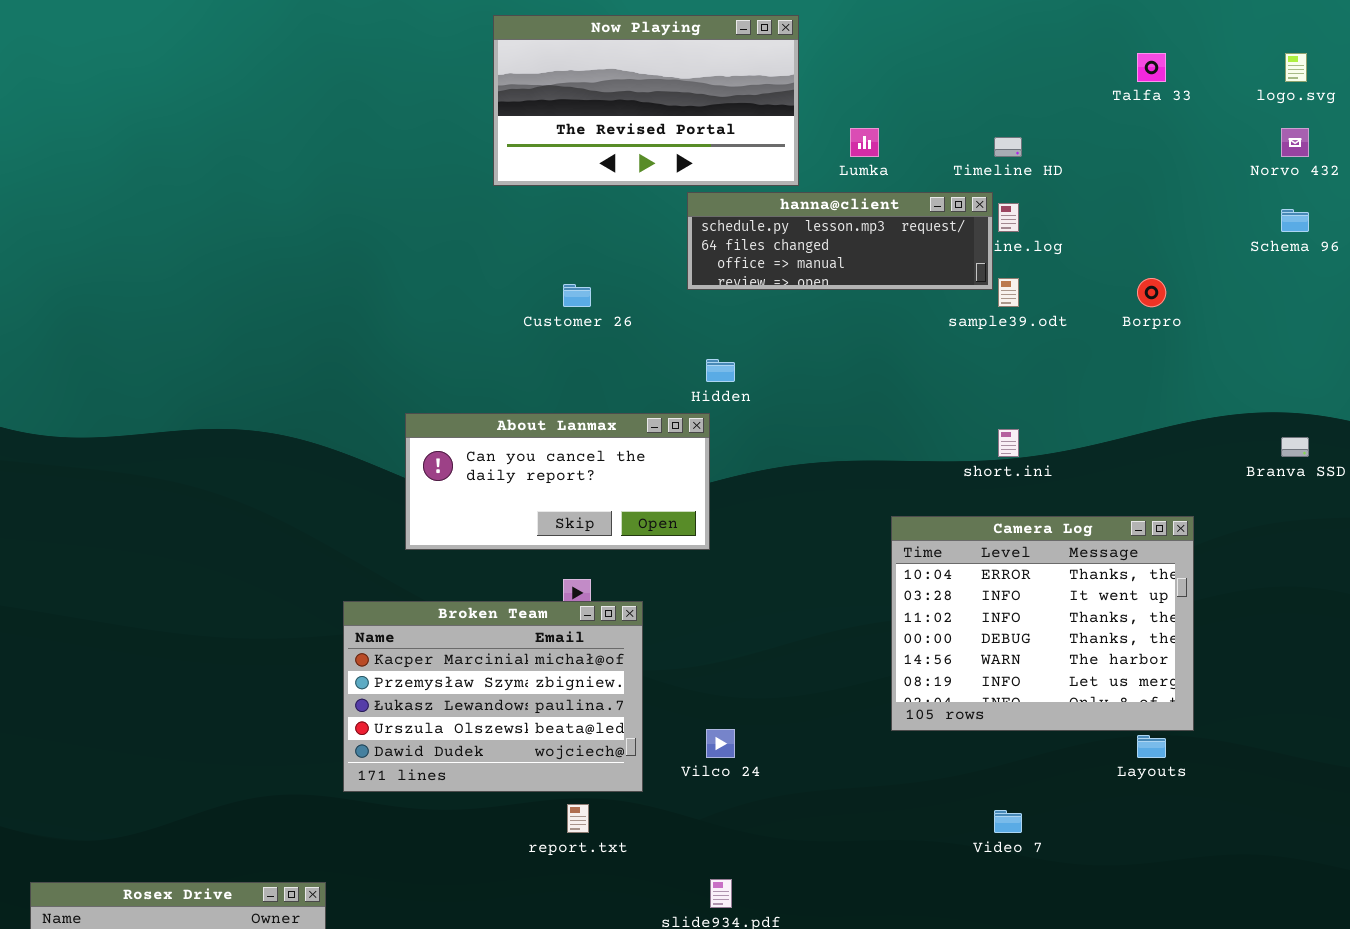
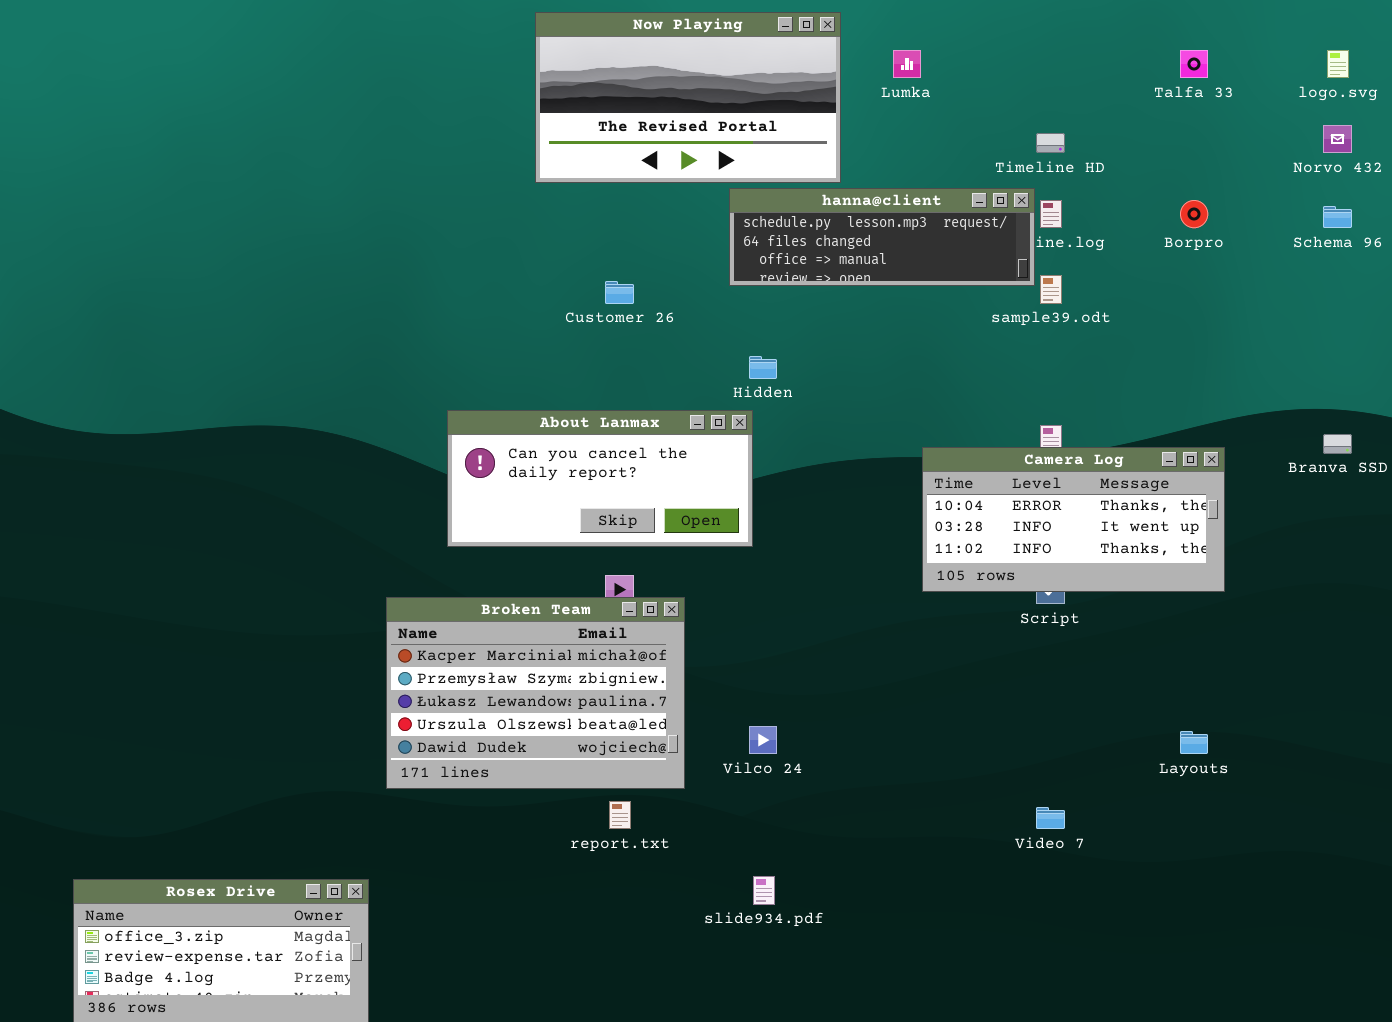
Lumka: [850,128,879,157] -> [893,50,921,78], moved
Borpro: [1137,278,1166,307] -> [1180,200,1208,228], moved
Camera Log: [891,516,1194,731] -> [922,447,1225,592], moved, resized

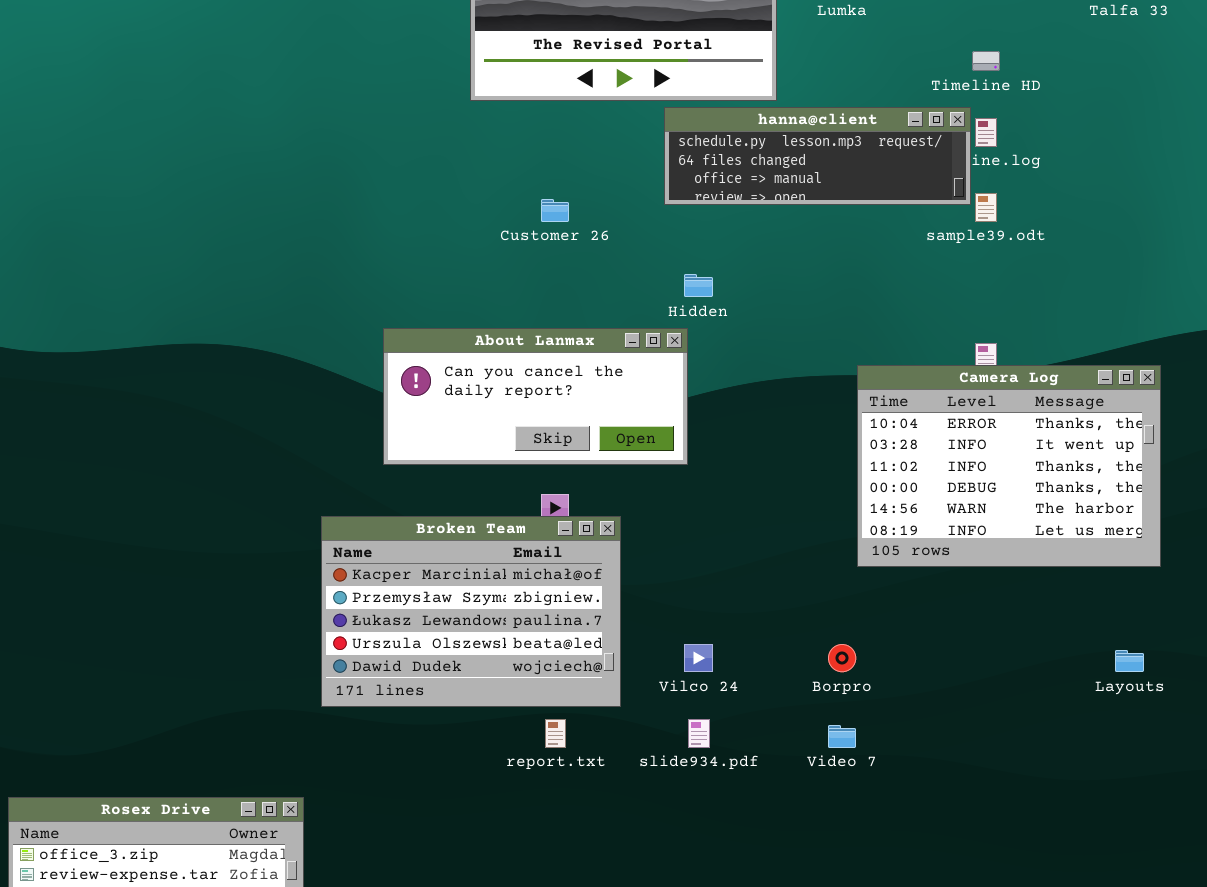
Borpro: [1180,200,1208,228] -> [828,644,856,672], moved
Camera Log: [922,447,1225,592] -> [857,365,1161,567], resized
Video 7: [1036,807,1065,829] -> [828,725,856,748], moved
slide934.pdf: [753,876,775,905] -> [688,719,710,748], moved

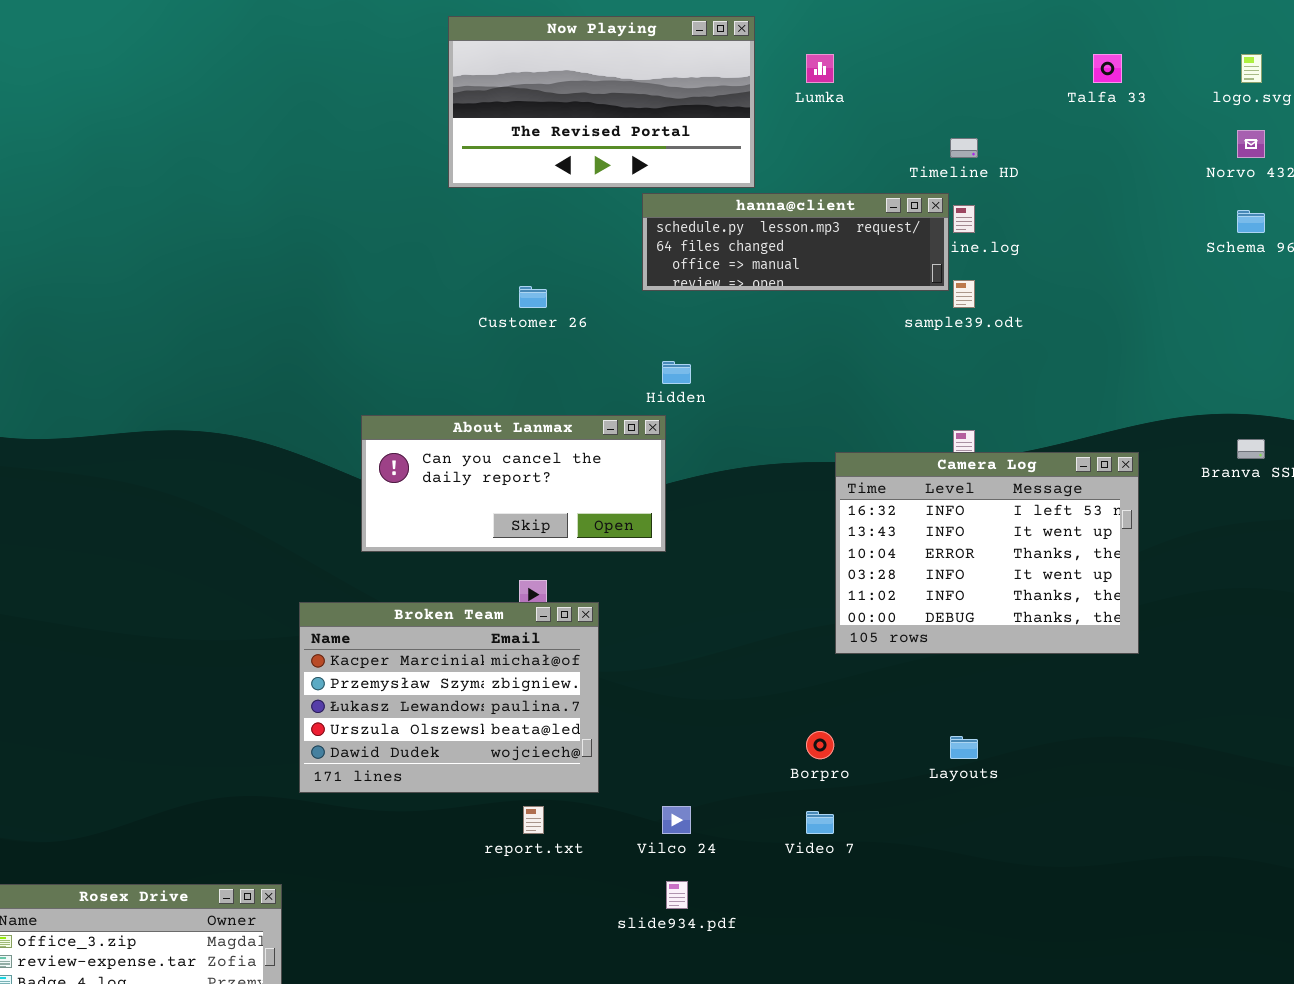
Camera Log: [857,365,1161,567] -> [835,452,1139,654], scrolled up 2 rows
Vilco 24: [684,644,713,672] -> [662,806,691,834], moved
Layouts: [1115,650,1144,672] -> [950,736,978,759], moved
slide934.pdf: [688,719,710,748] -> [666,881,688,909], moved

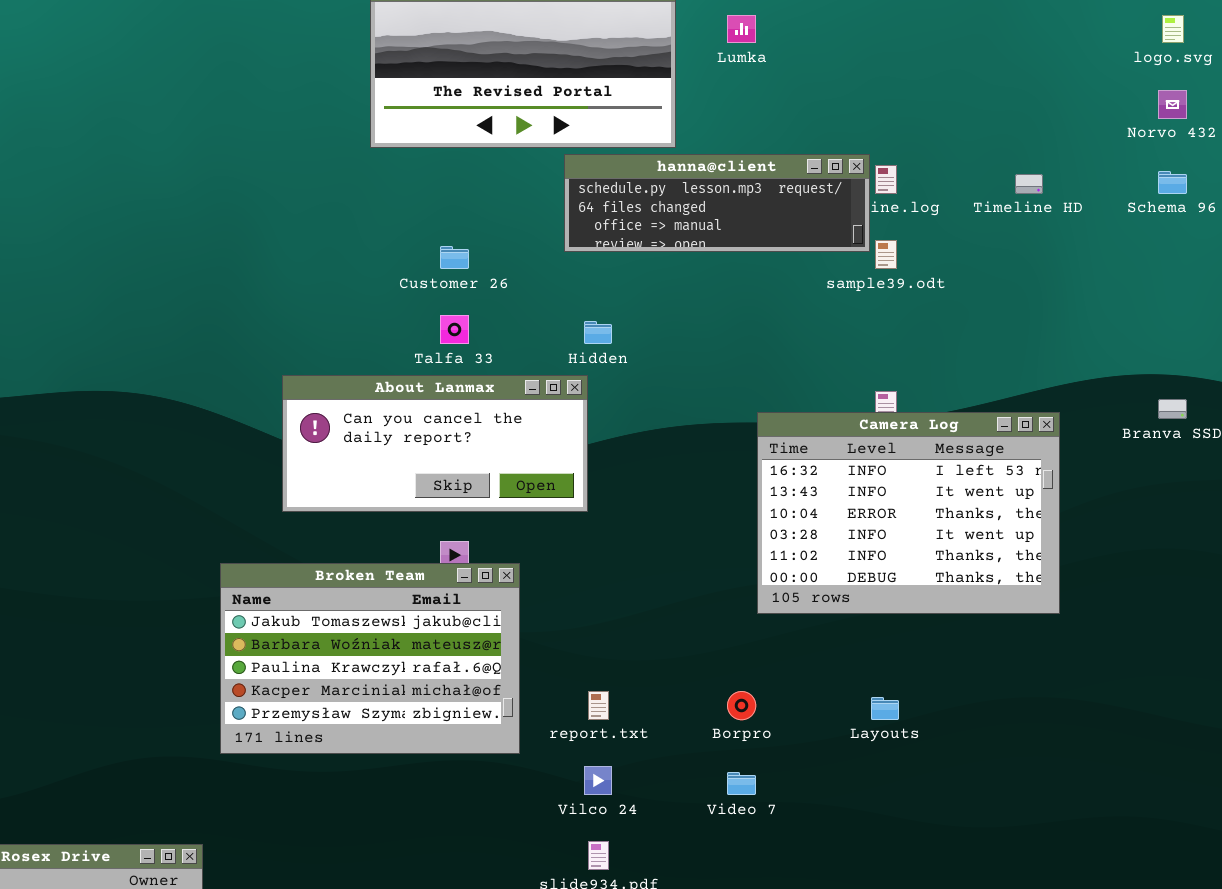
Talfa 33: [1093,54,1122,83] -> [440,315,469,344], moved
Timeline HD: [950,138,978,158] -> [1015,174,1043,194], moved
Broken Team: [299,602,599,793] -> [220,563,520,754], scrolled up 3 rows
report.txt: [523,806,544,834] -> [588,691,609,720], moved

